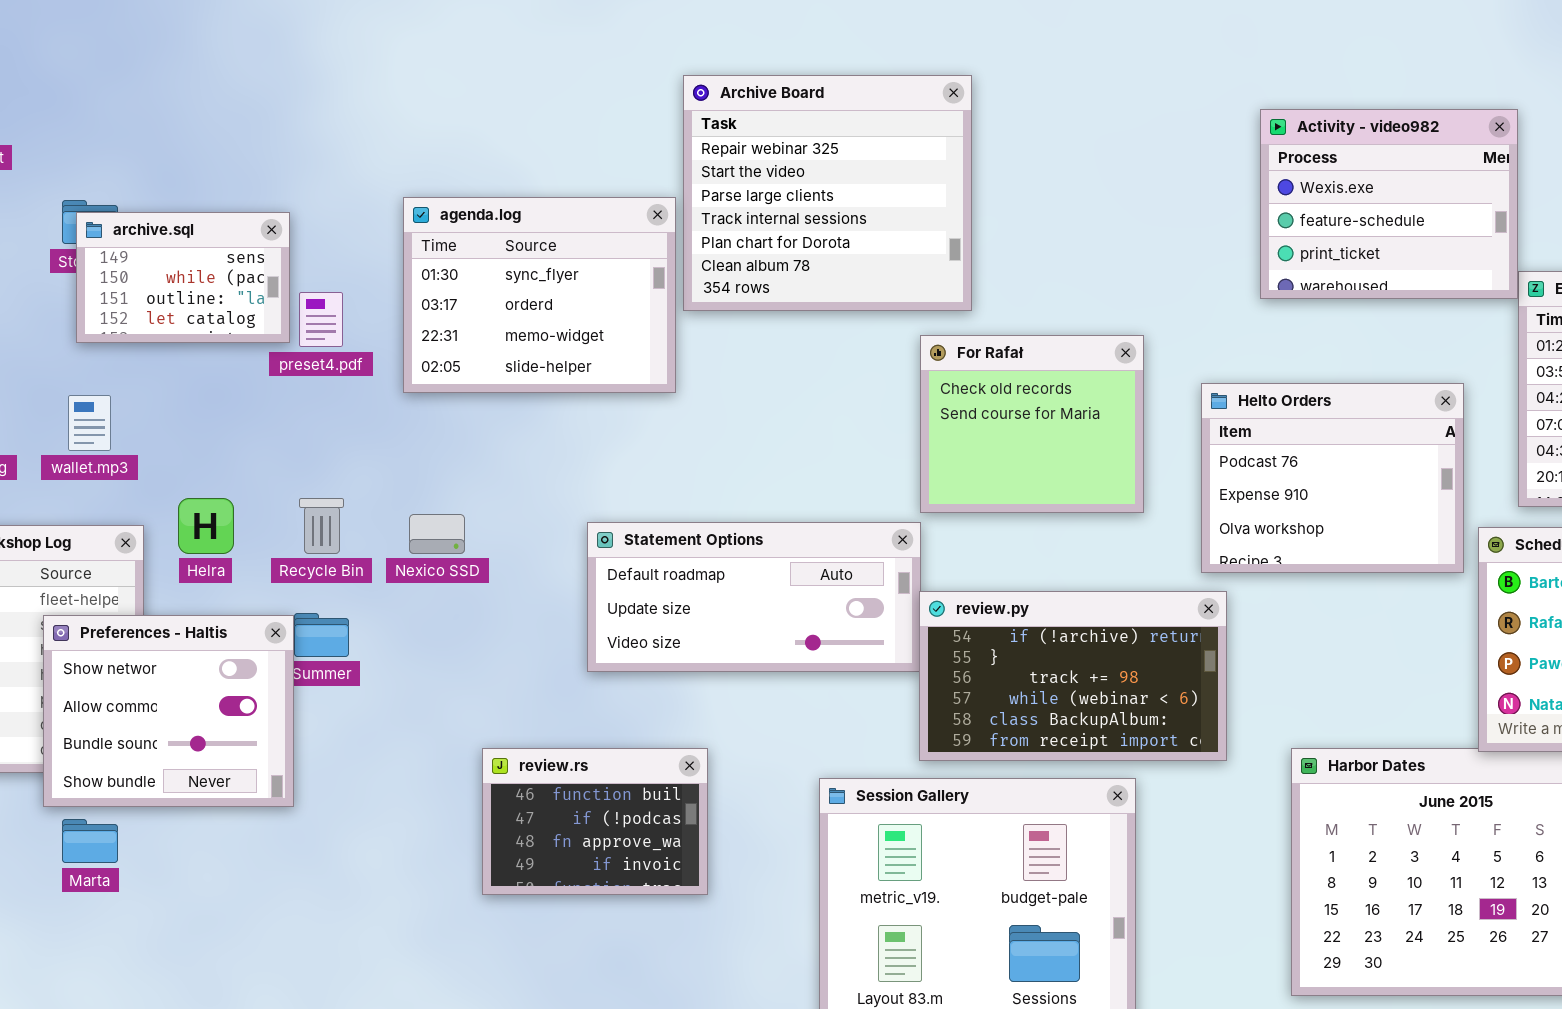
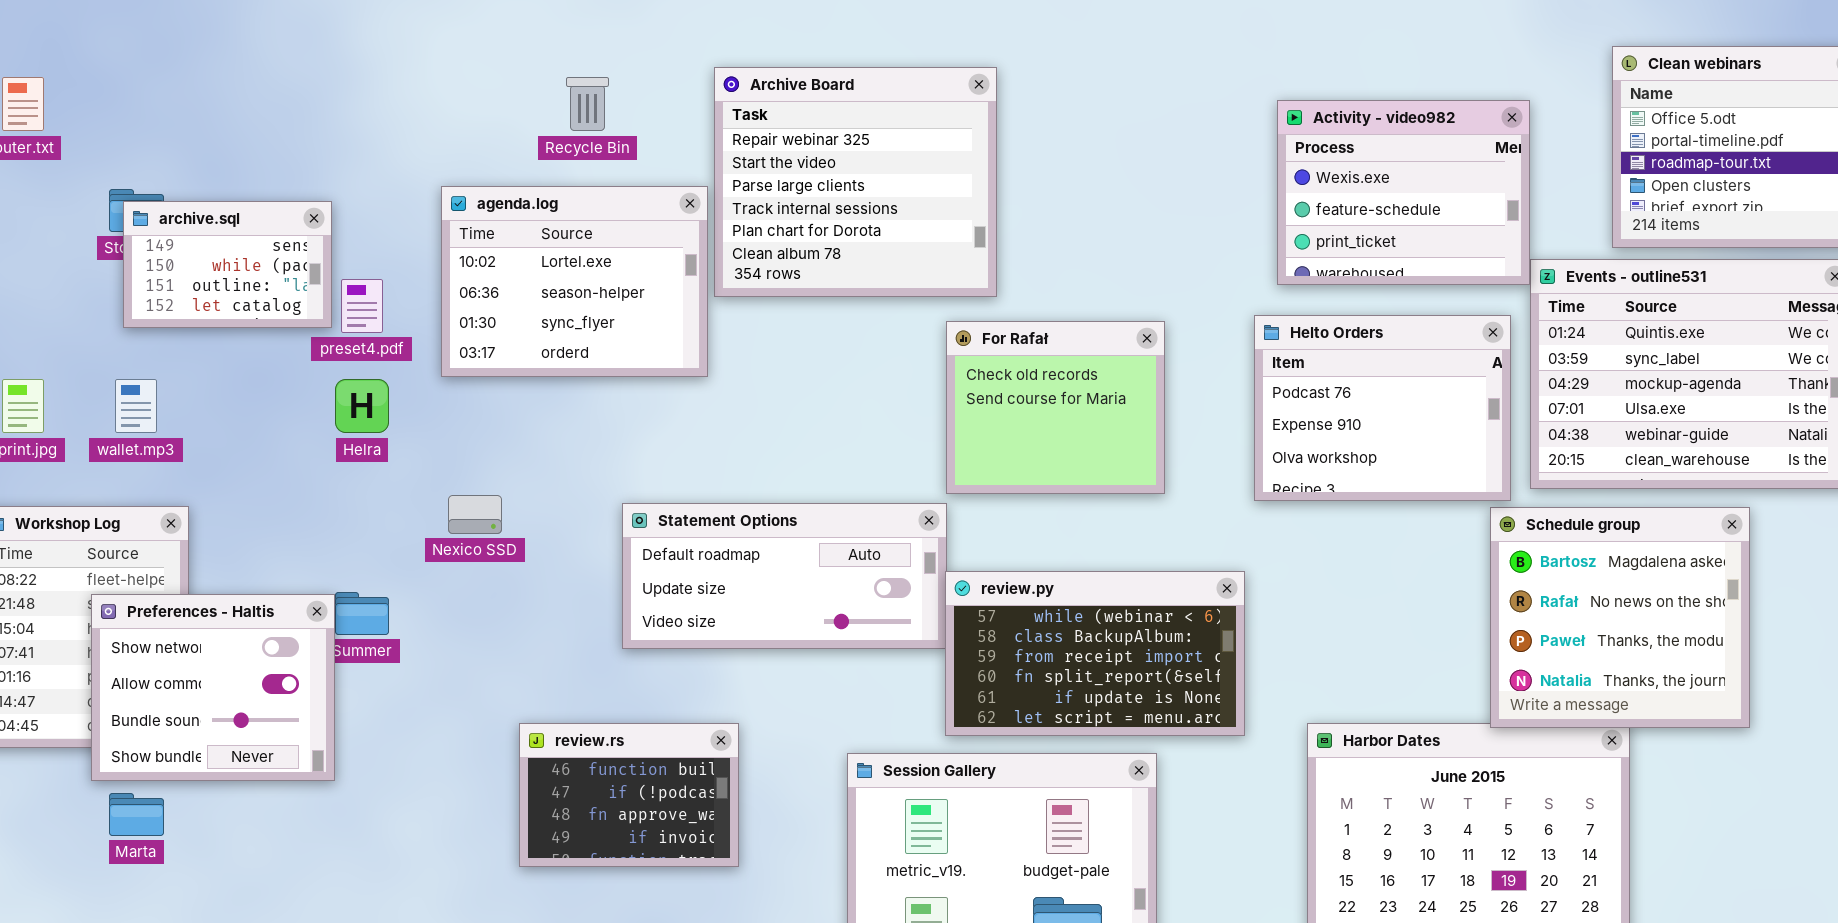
agenda.log: [403,197,676,393] -> [441,186,708,377], scrolled up 2 rows
Helto Orders: [1201,383,1464,573] -> [1254,315,1511,501], moved
Helra: [178,498,234,554] -> [335,379,389,433], moved
Recycle Bin: [299,498,344,554] -> [566,77,609,131], moved
review.py: [919,591,1227,761] -> [945,571,1245,736], scrolled down 3 rows

